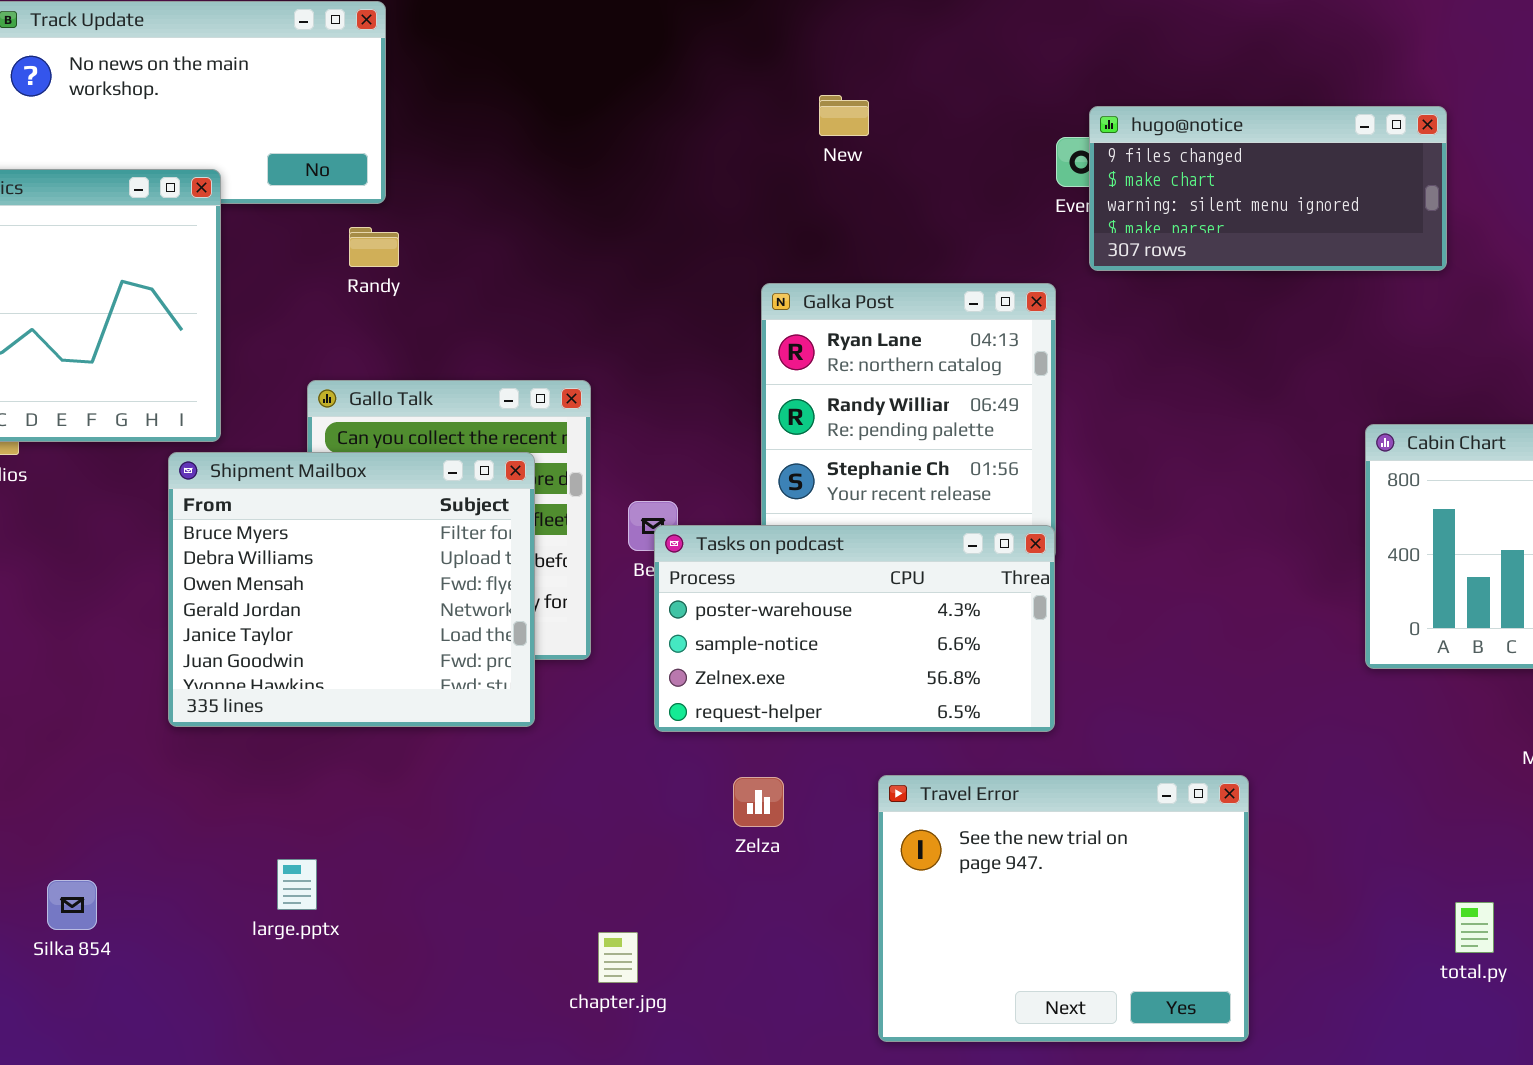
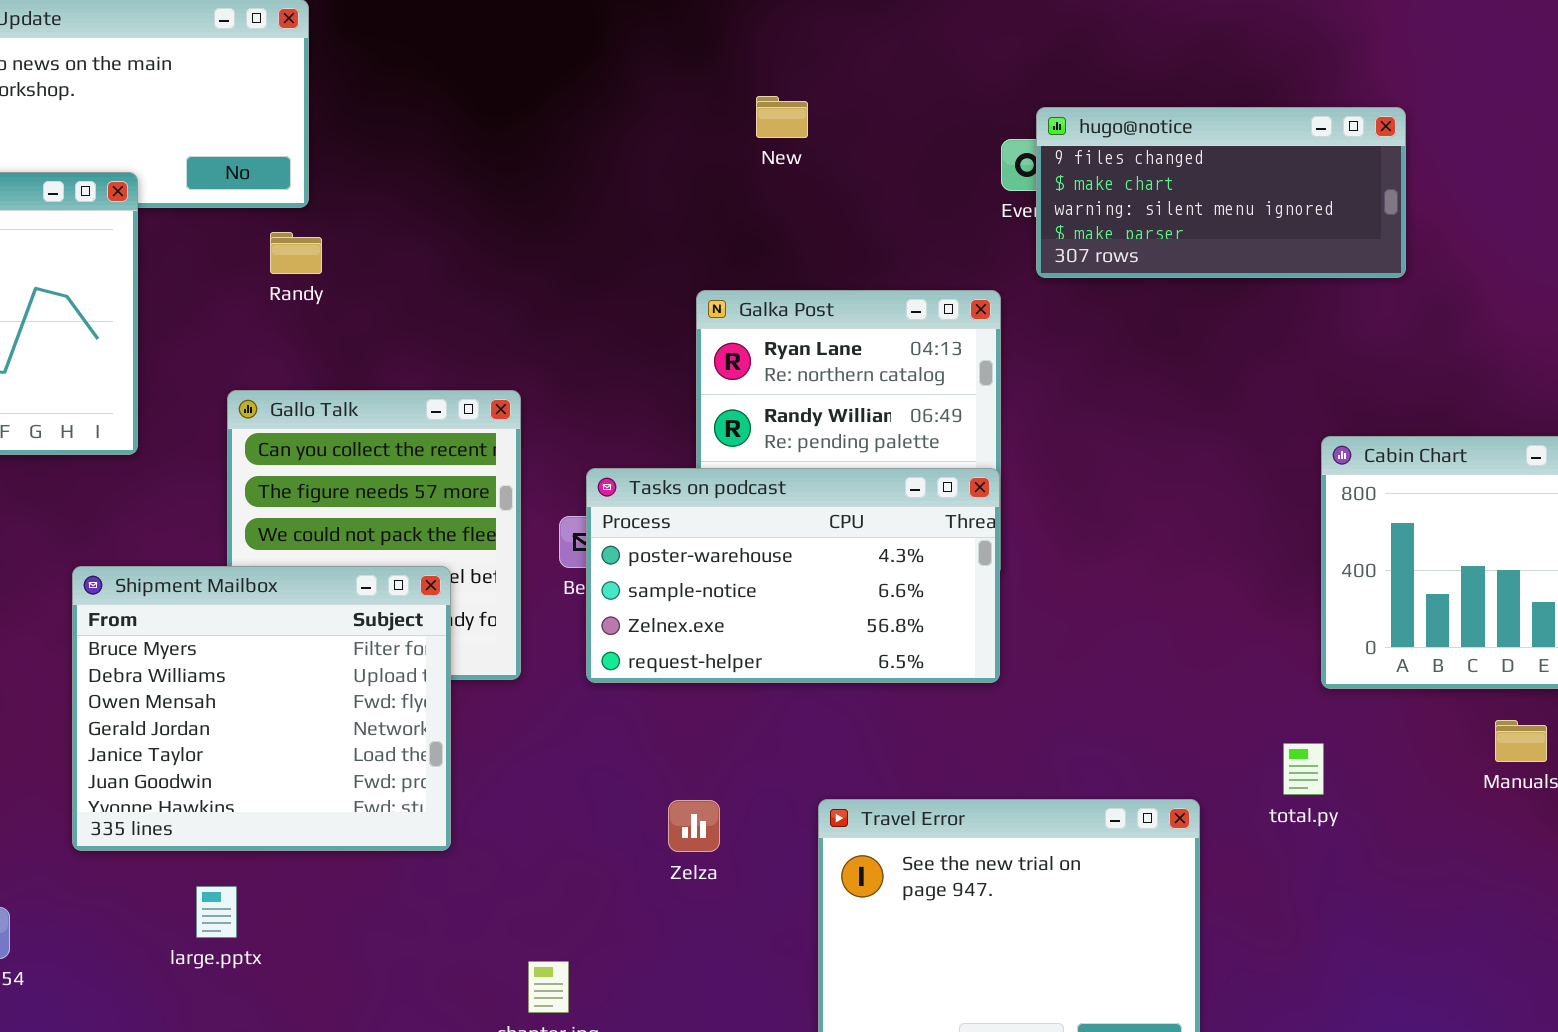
Shipment Mailbox: [168,452,535,727] -> [72,566,451,851], moved
Tasks on podcast: [654,525,1055,732] -> [586,468,1000,683], moved
total.py: [1455,902,1494,953] -> [1283,743,1324,795], moved

